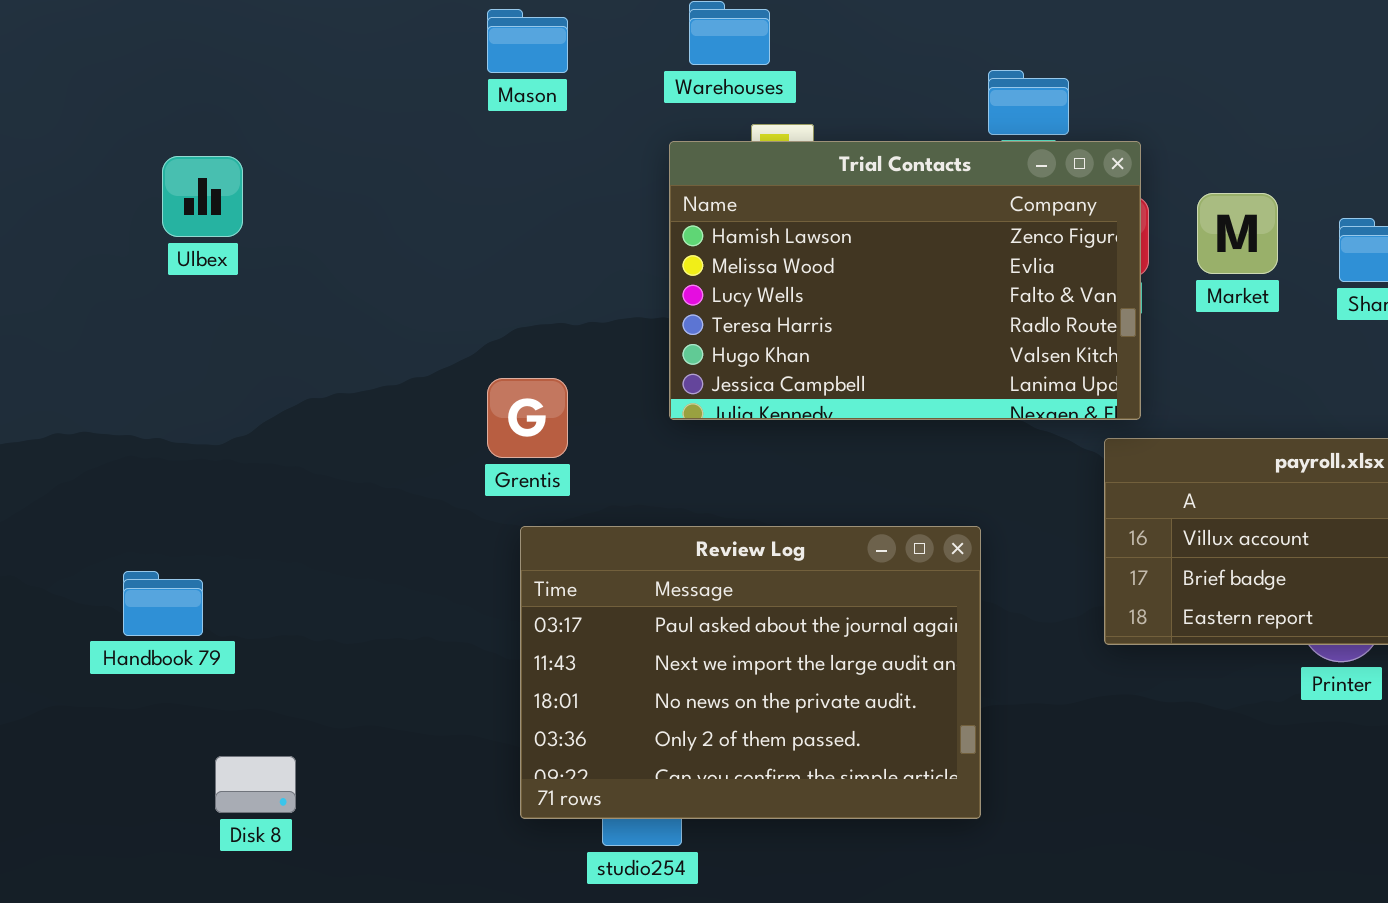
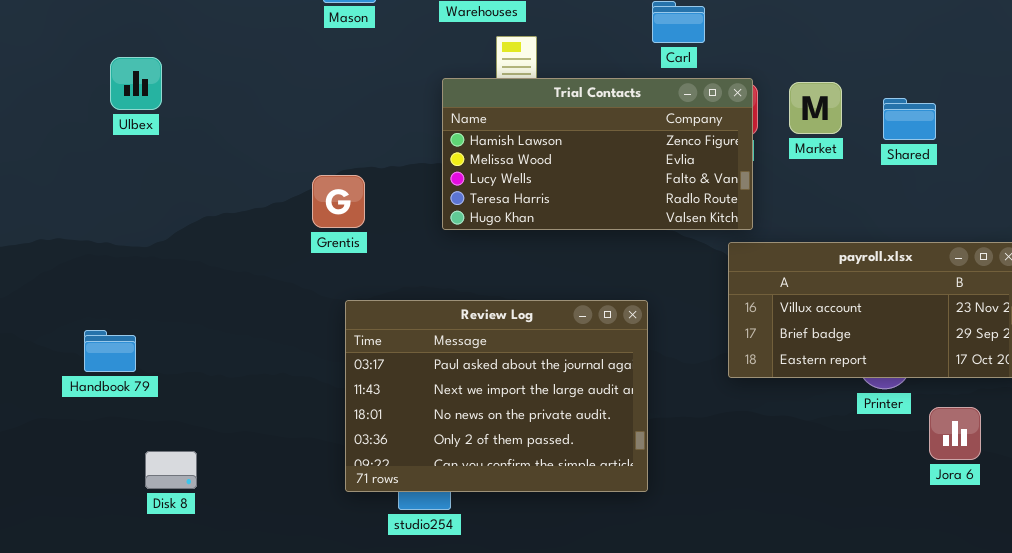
Trial Contacts: [669,141,1141,420] -> [442,78,753,230], resized
Grentis: [487,378,568,458] -> [312,175,365,228], moved

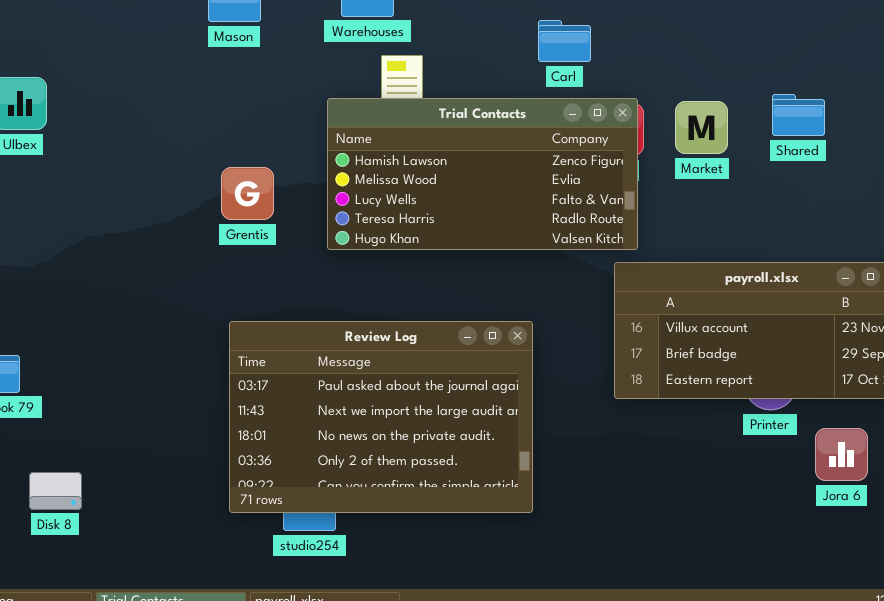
Shared: [883,98,936,140] -> [772,94,825,136], moved
Grentis: [312,175,365,228] -> [221,167,274,220], moved

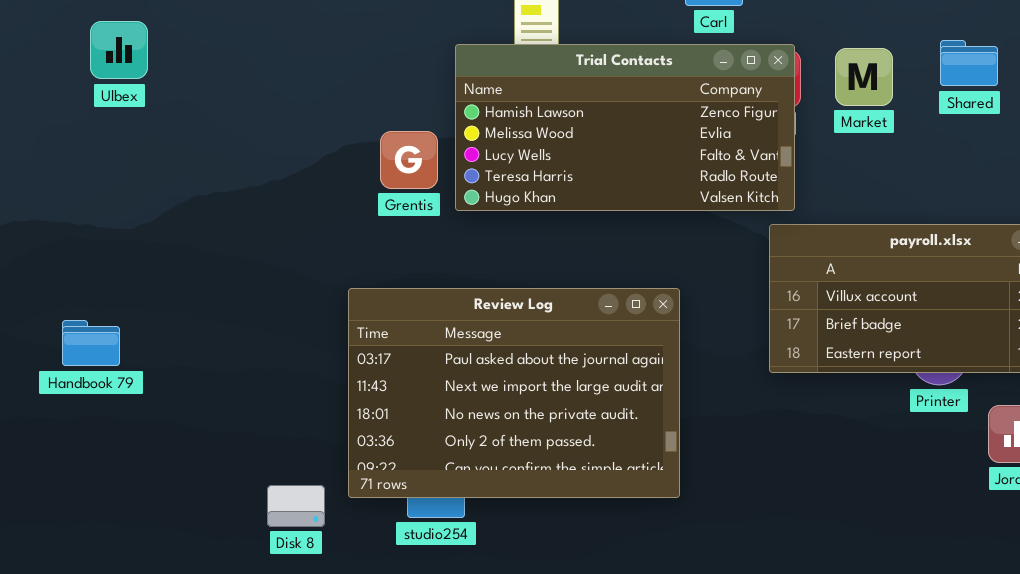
Grentis: [221,167,274,220] -> [380,131,438,189], moved
Disk 8: [29,472,82,510] -> [267,485,325,527], moved

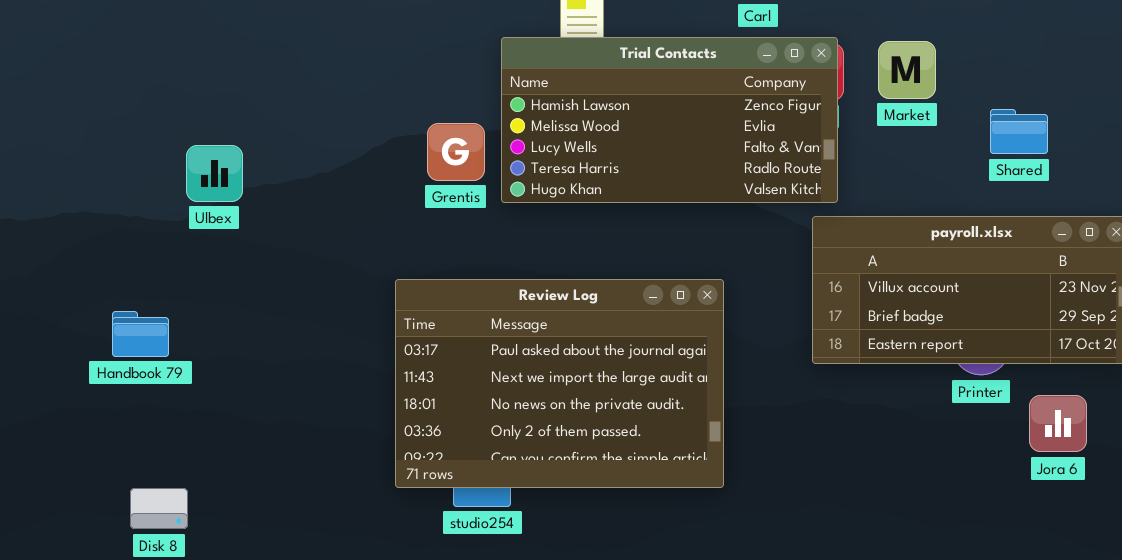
Ulbex: [90,21,148,79] -> [186,145,243,202], moved
Shared: [940,40,998,86] -> [990,109,1048,154], moved
Disk 8: [267,485,325,527] -> [130,488,188,529], moved

